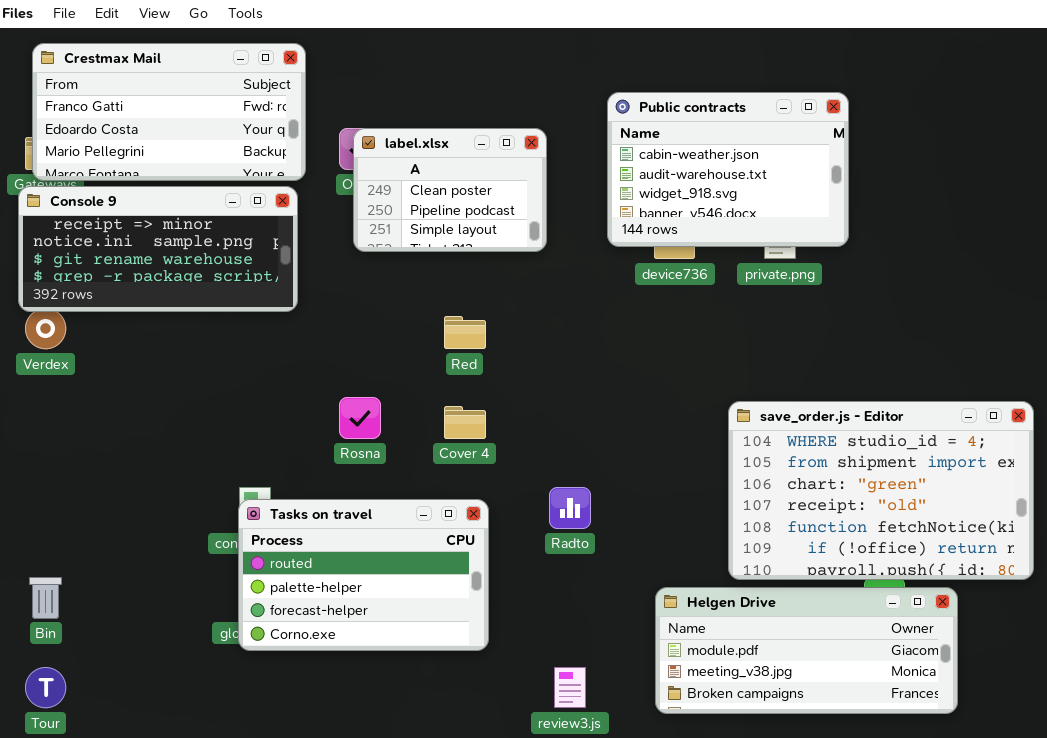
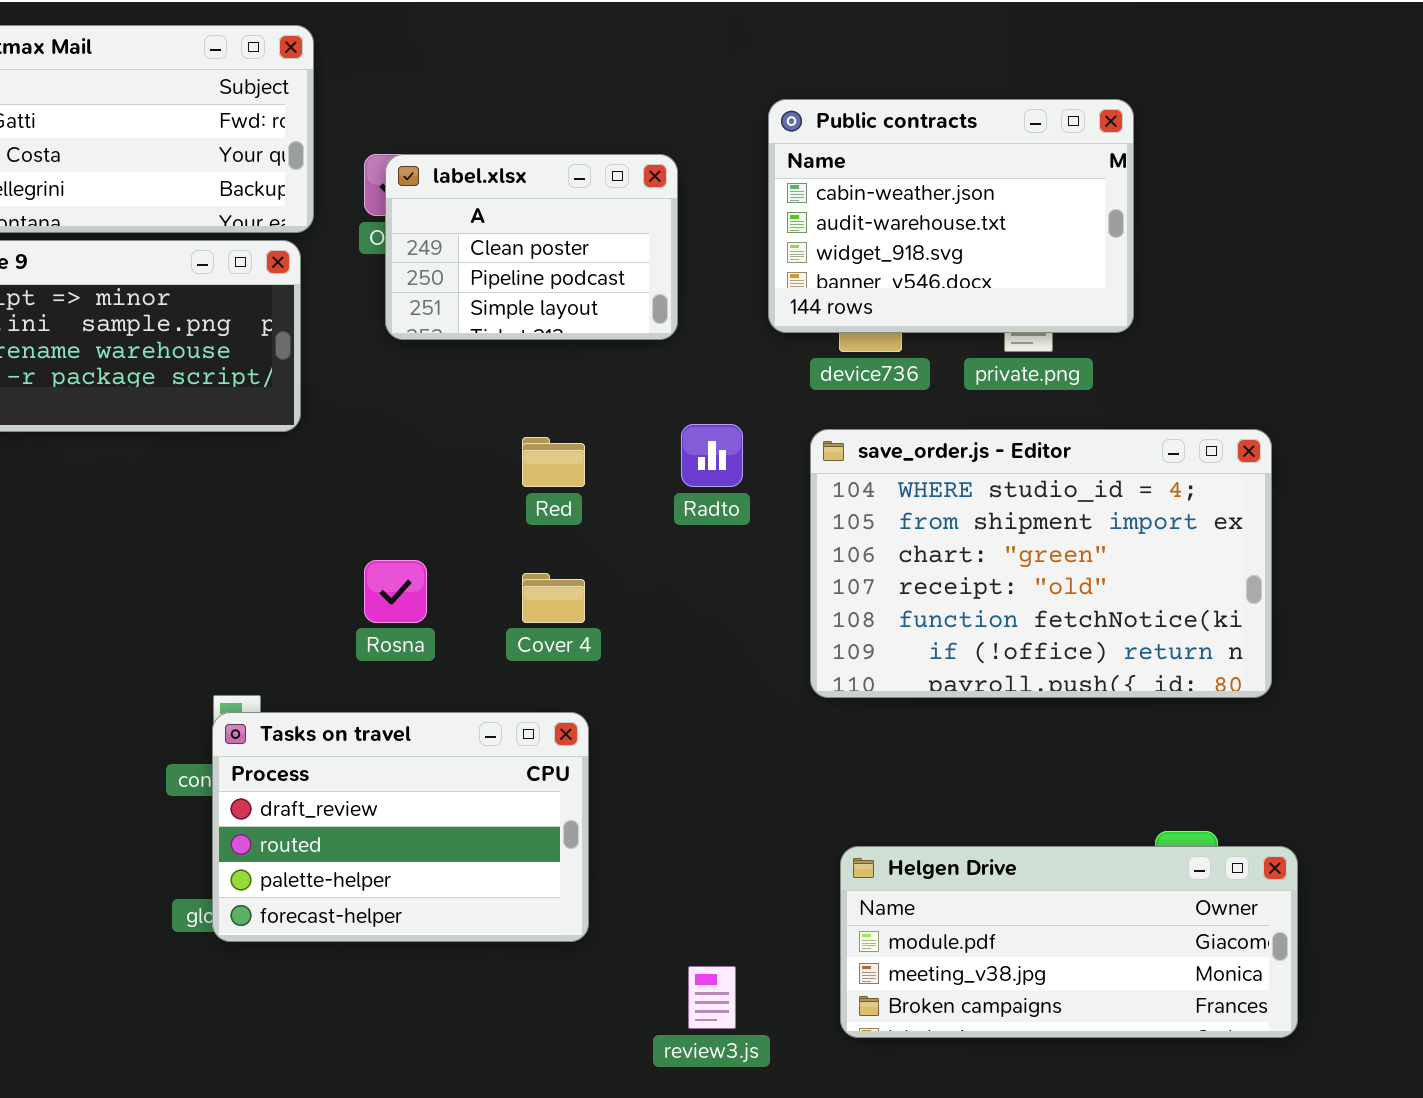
save_order.js - Editor: [728,401,1034,580] -> [810,429,1272,698], moved
Radto: [549,487,591,529] -> [681,424,743,487], moved
Tasks on travel: [238,499,489,651] -> [212,712,589,942], scrolled up 1 row

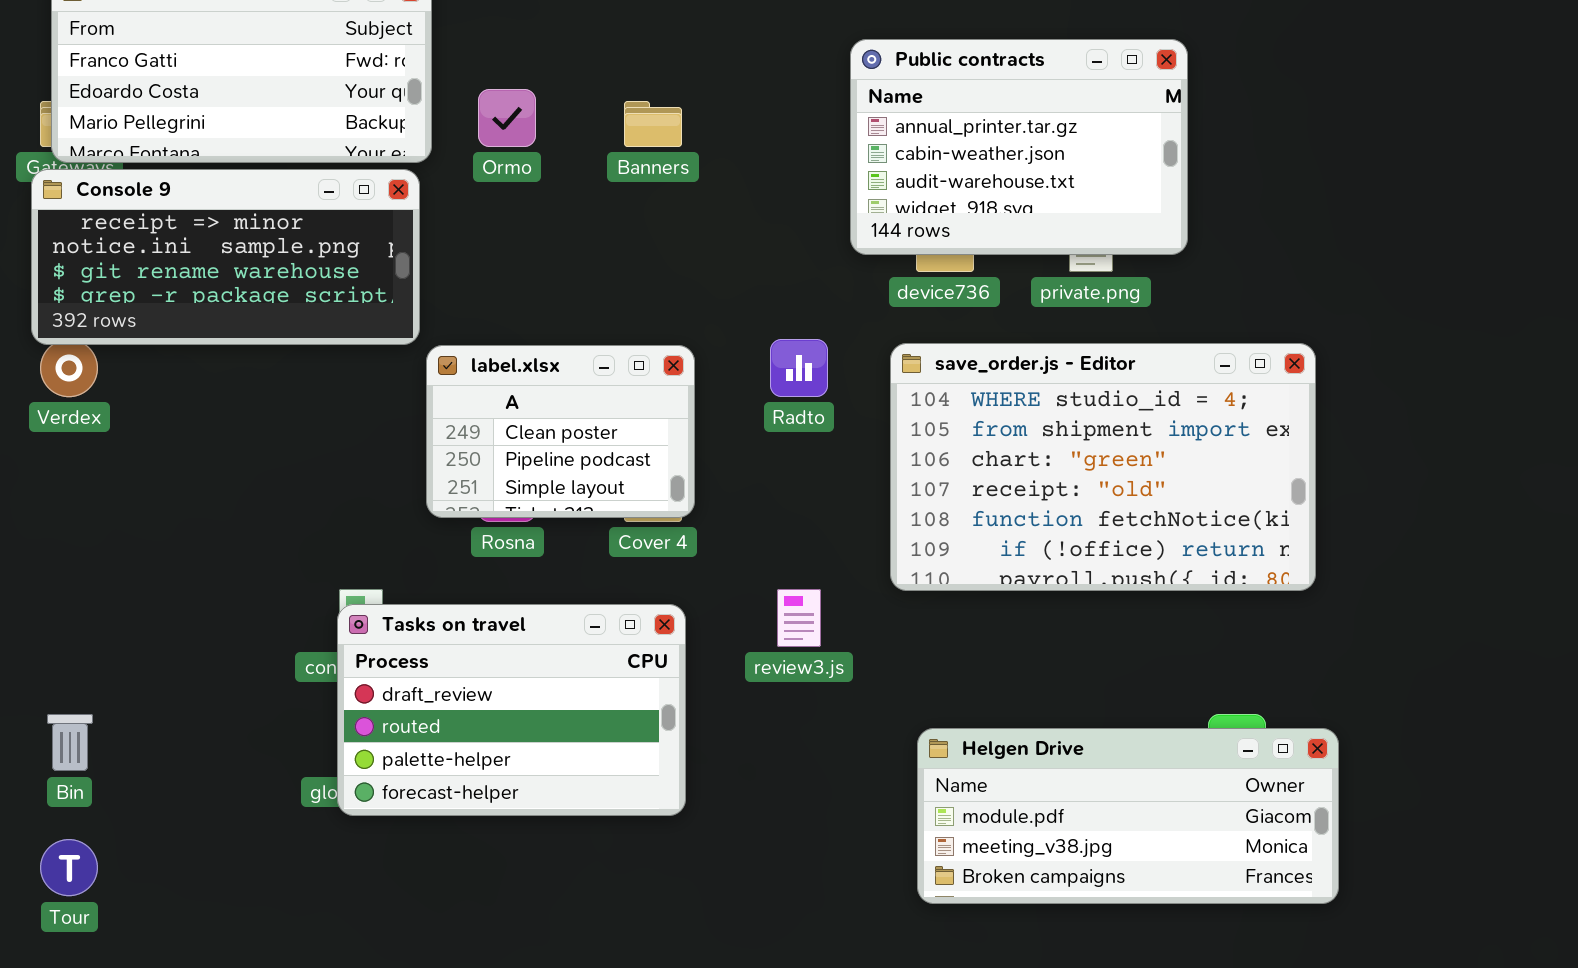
Public contracts: [768,99,1134,333] -> [850,39,1188,255], scrolled up 1 row
label.xlsx: [385,154,678,340] -> [426,345,695,518], moved
review3.js: [688,966,736,1029] -> [777,589,821,647], moved

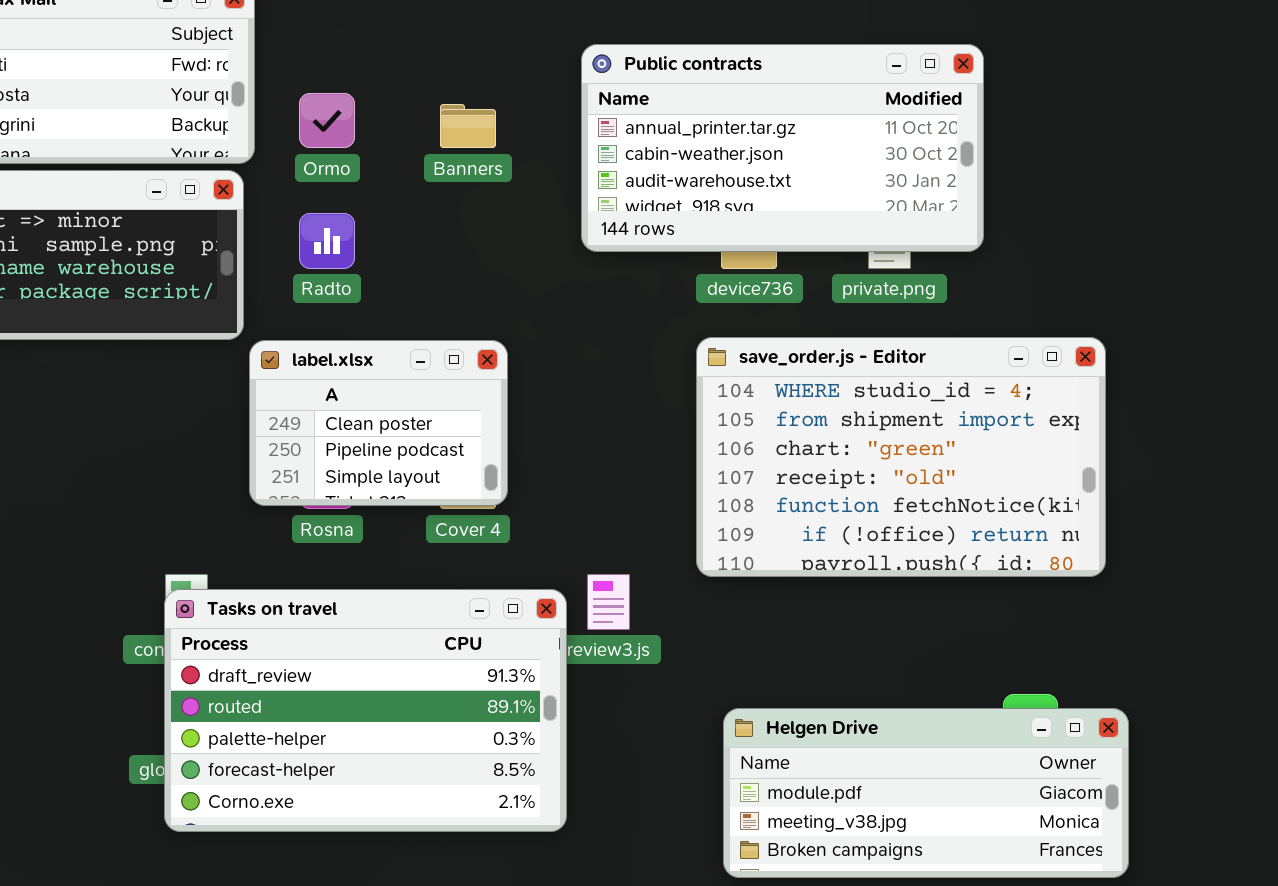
Public contracts: [850,39,1188,255] -> [581,44,984,252], resized
Radto: [770,339,828,397] -> [299,213,355,269], moved
Tasks on travel: [337,604,686,816] -> [164,589,567,832], resized

